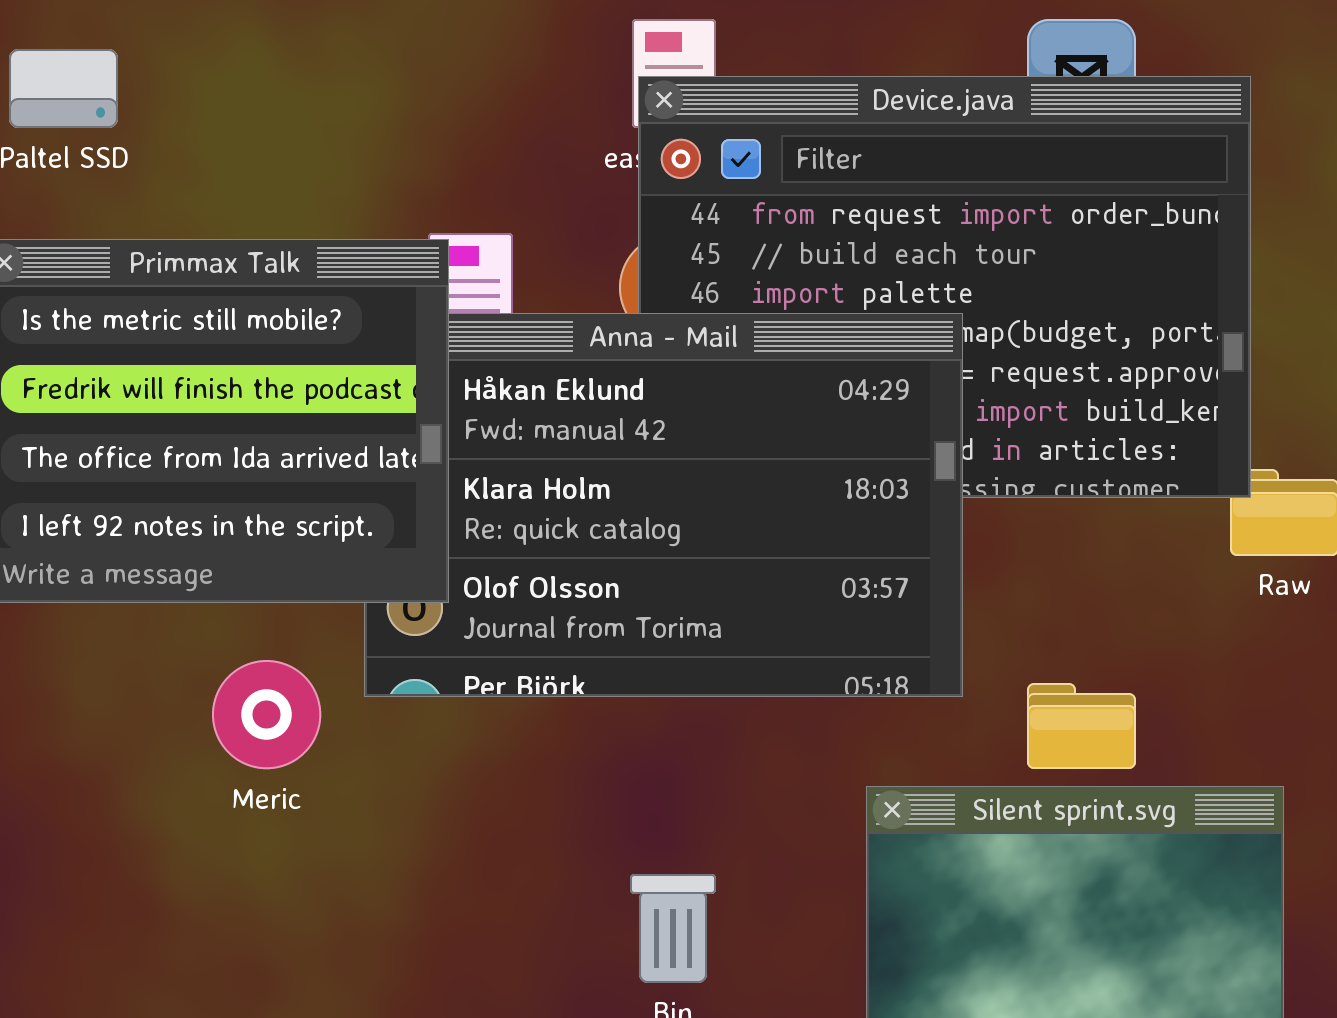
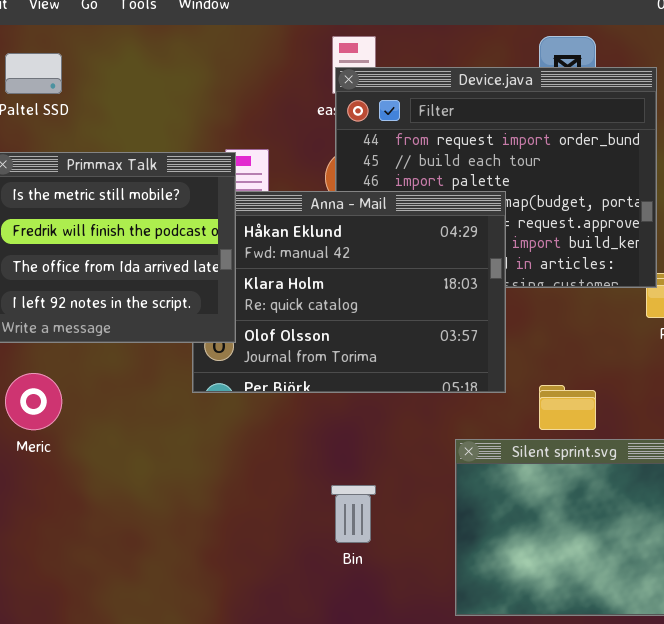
Meric: [212,660,321,769] -> [5,373,62,430], moved

